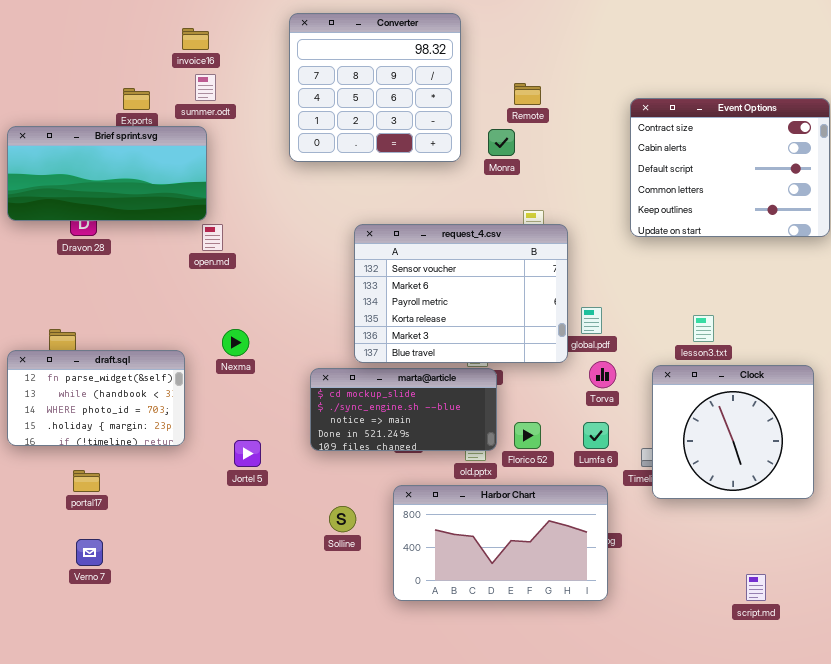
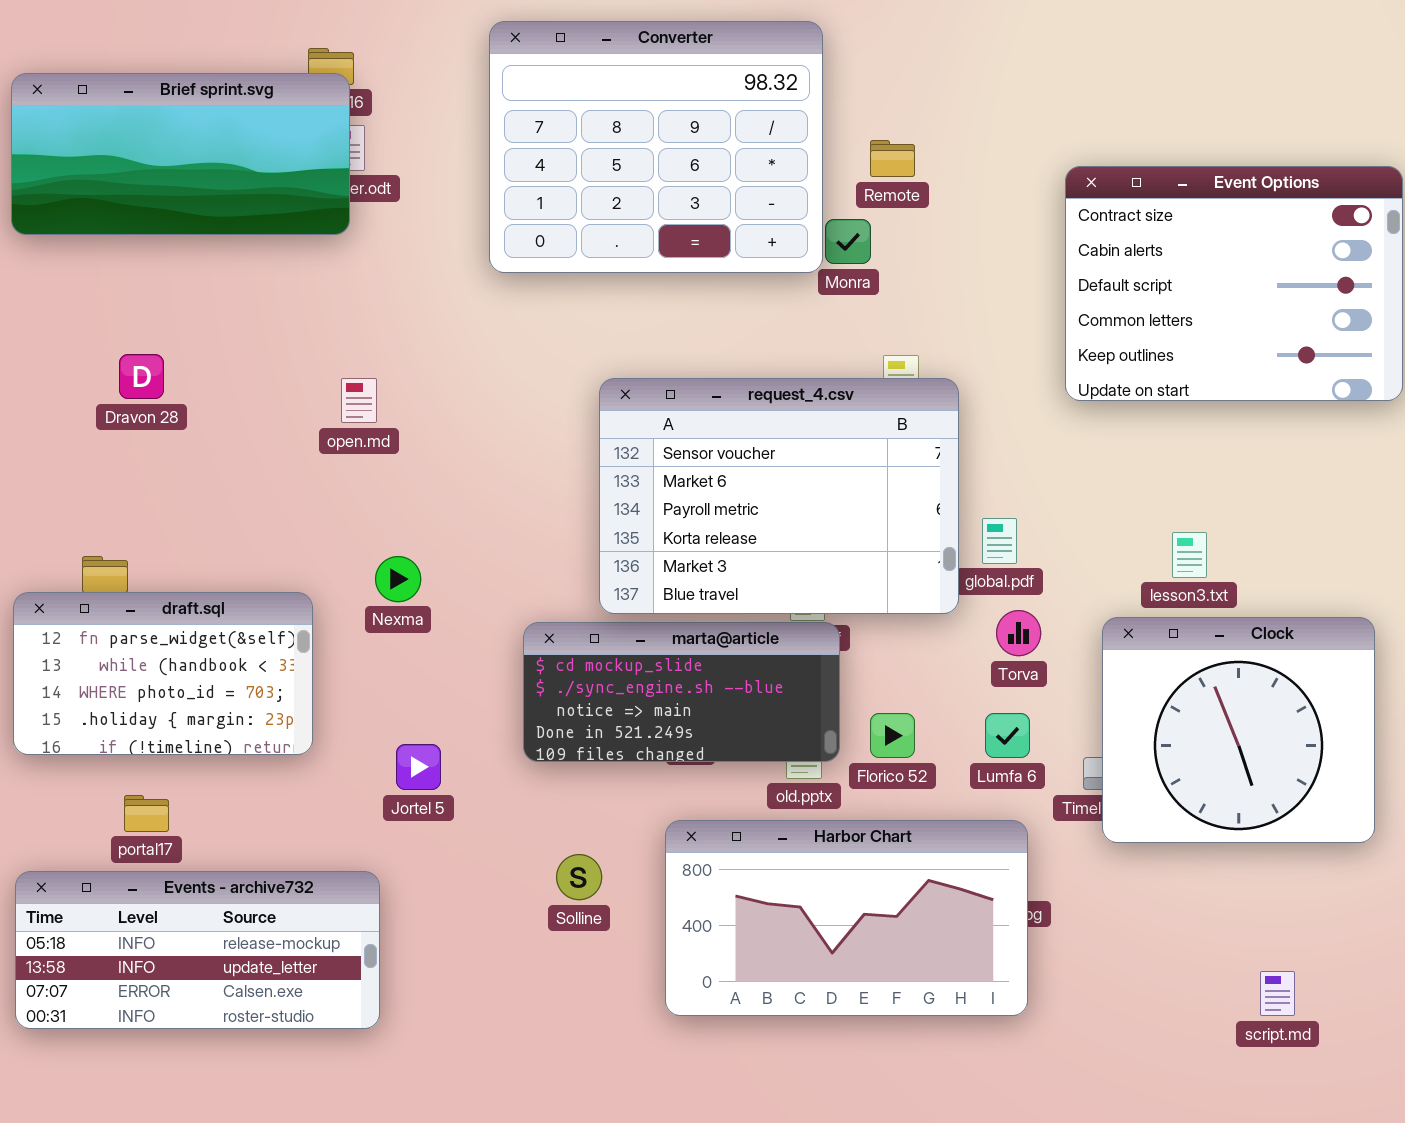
Converter: [289,13,461,162] -> [489,21,823,273], resized
Brief sprint.svg: [7,126,207,221] -> [11,73,350,235], moved
Events - archive732: none -> [15,871,380,1029], opened

